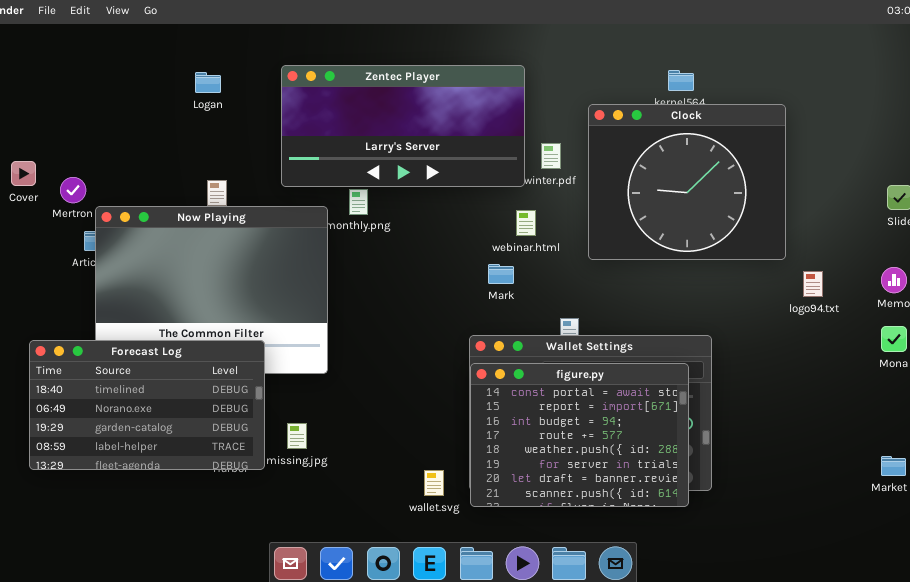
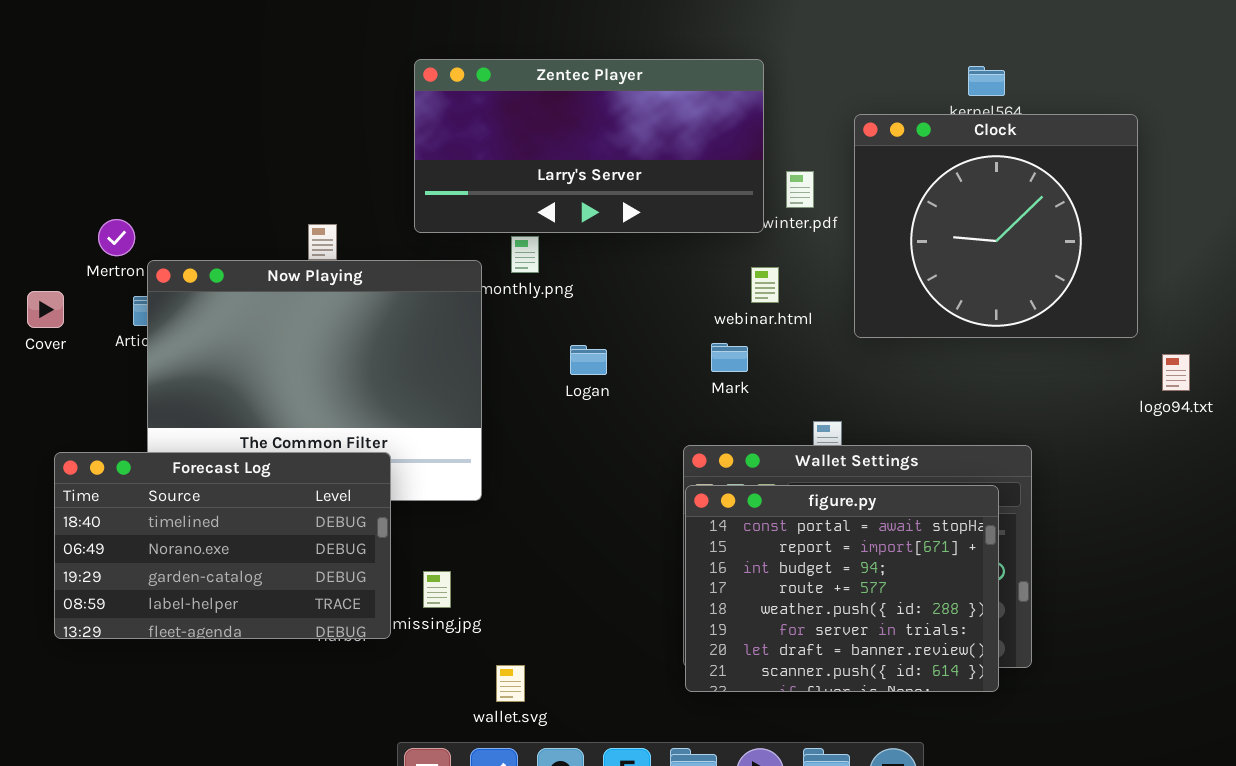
Logan: [195,72,221,93] -> [570,345,607,375], moved
Cover: [11,161,36,186] -> [27,291,64,328], moved
wallet.svg: [424,470,444,496] -> [496,665,525,702], moved

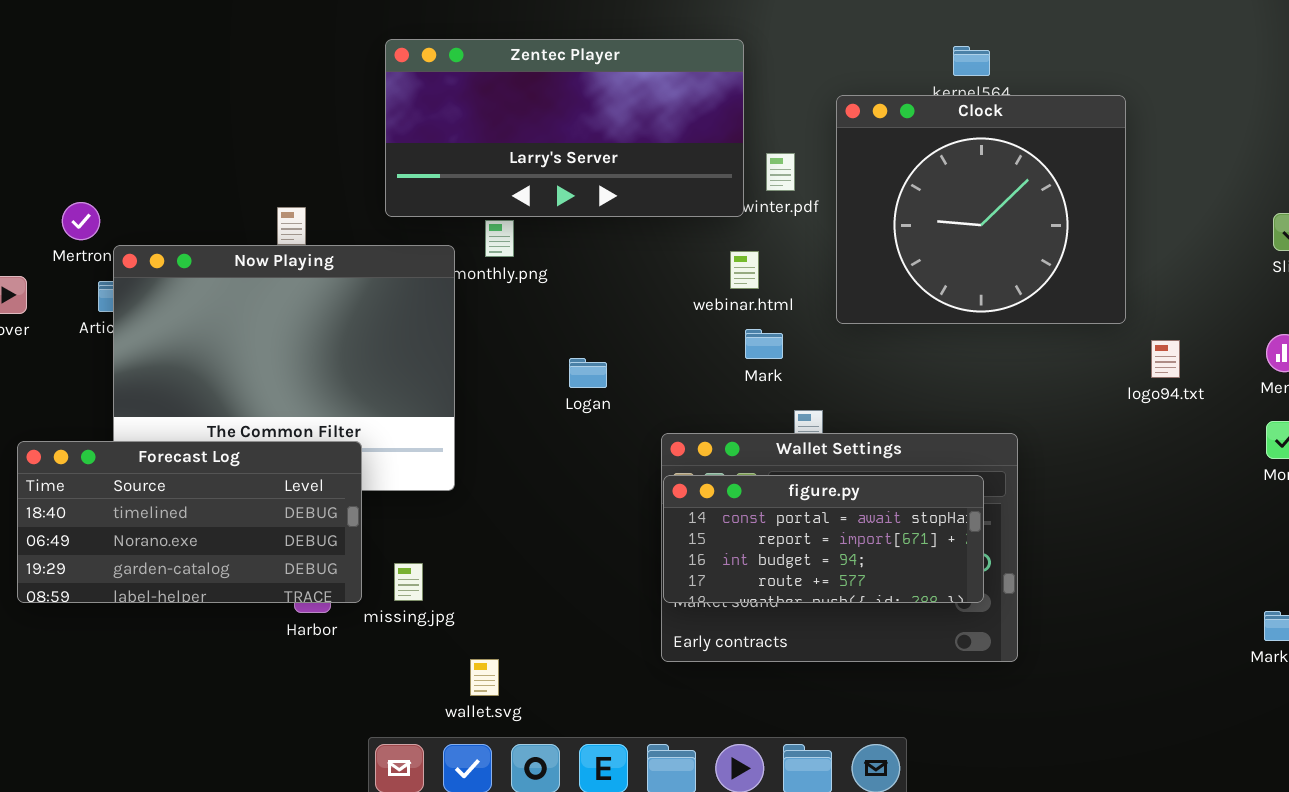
Mark: [711,343,748,372] -> [745,329,783,359], moved
Logan: [570,345,607,375] -> [569,358,607,388], moved
Forecast Log: [54,452,391,639] -> [17,441,362,603], resized
figure.py: [685,485,999,692] -> [663,475,984,603], resized

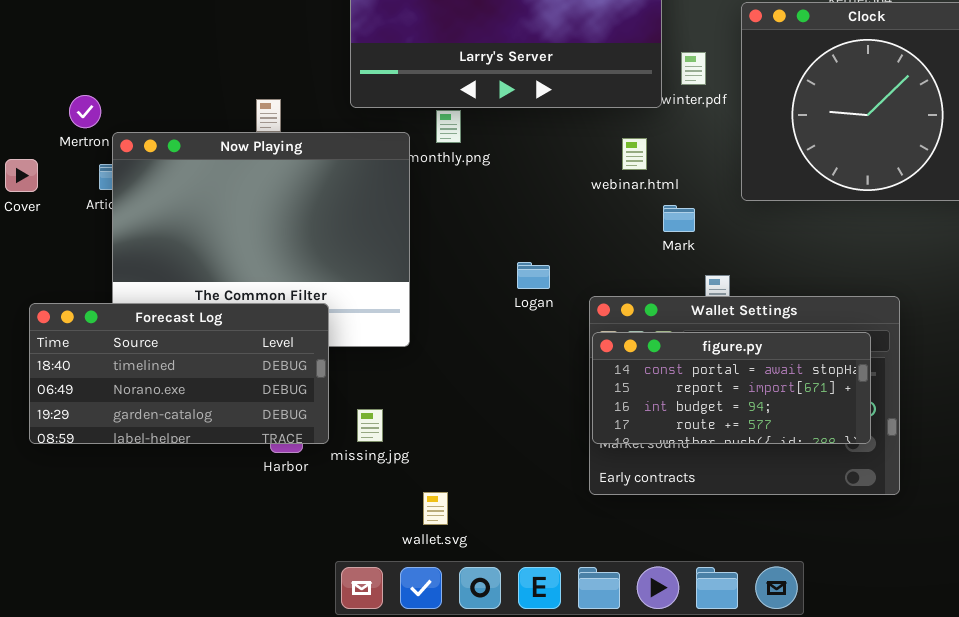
webinar.html: [730,251,759,289] -> [622,138,647,170], moved
Logan: [569,358,607,388] -> [517,262,550,289], moved

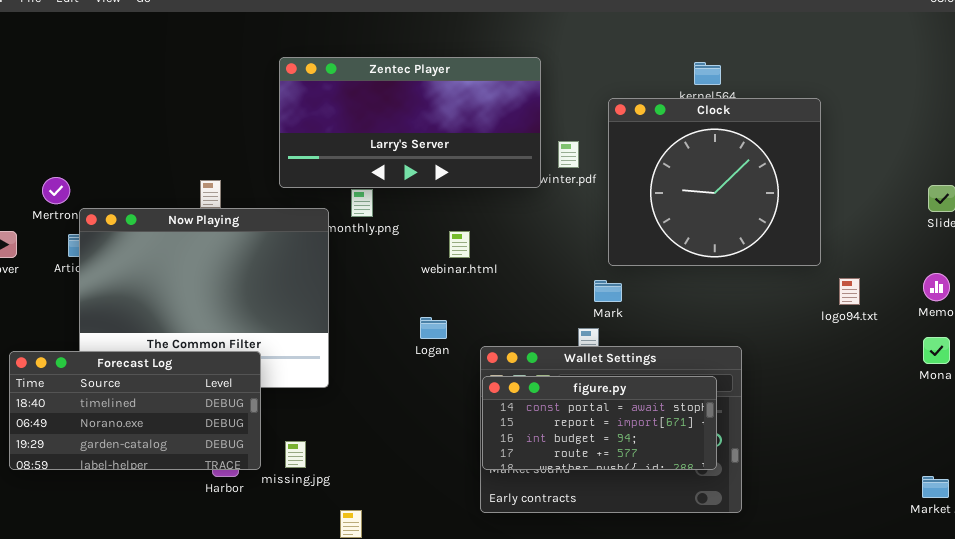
webinar.html: [622,138,647,170] -> [449,231,470,258], moved
Mark: [663,205,695,232] -> [594,280,622,302], moved

